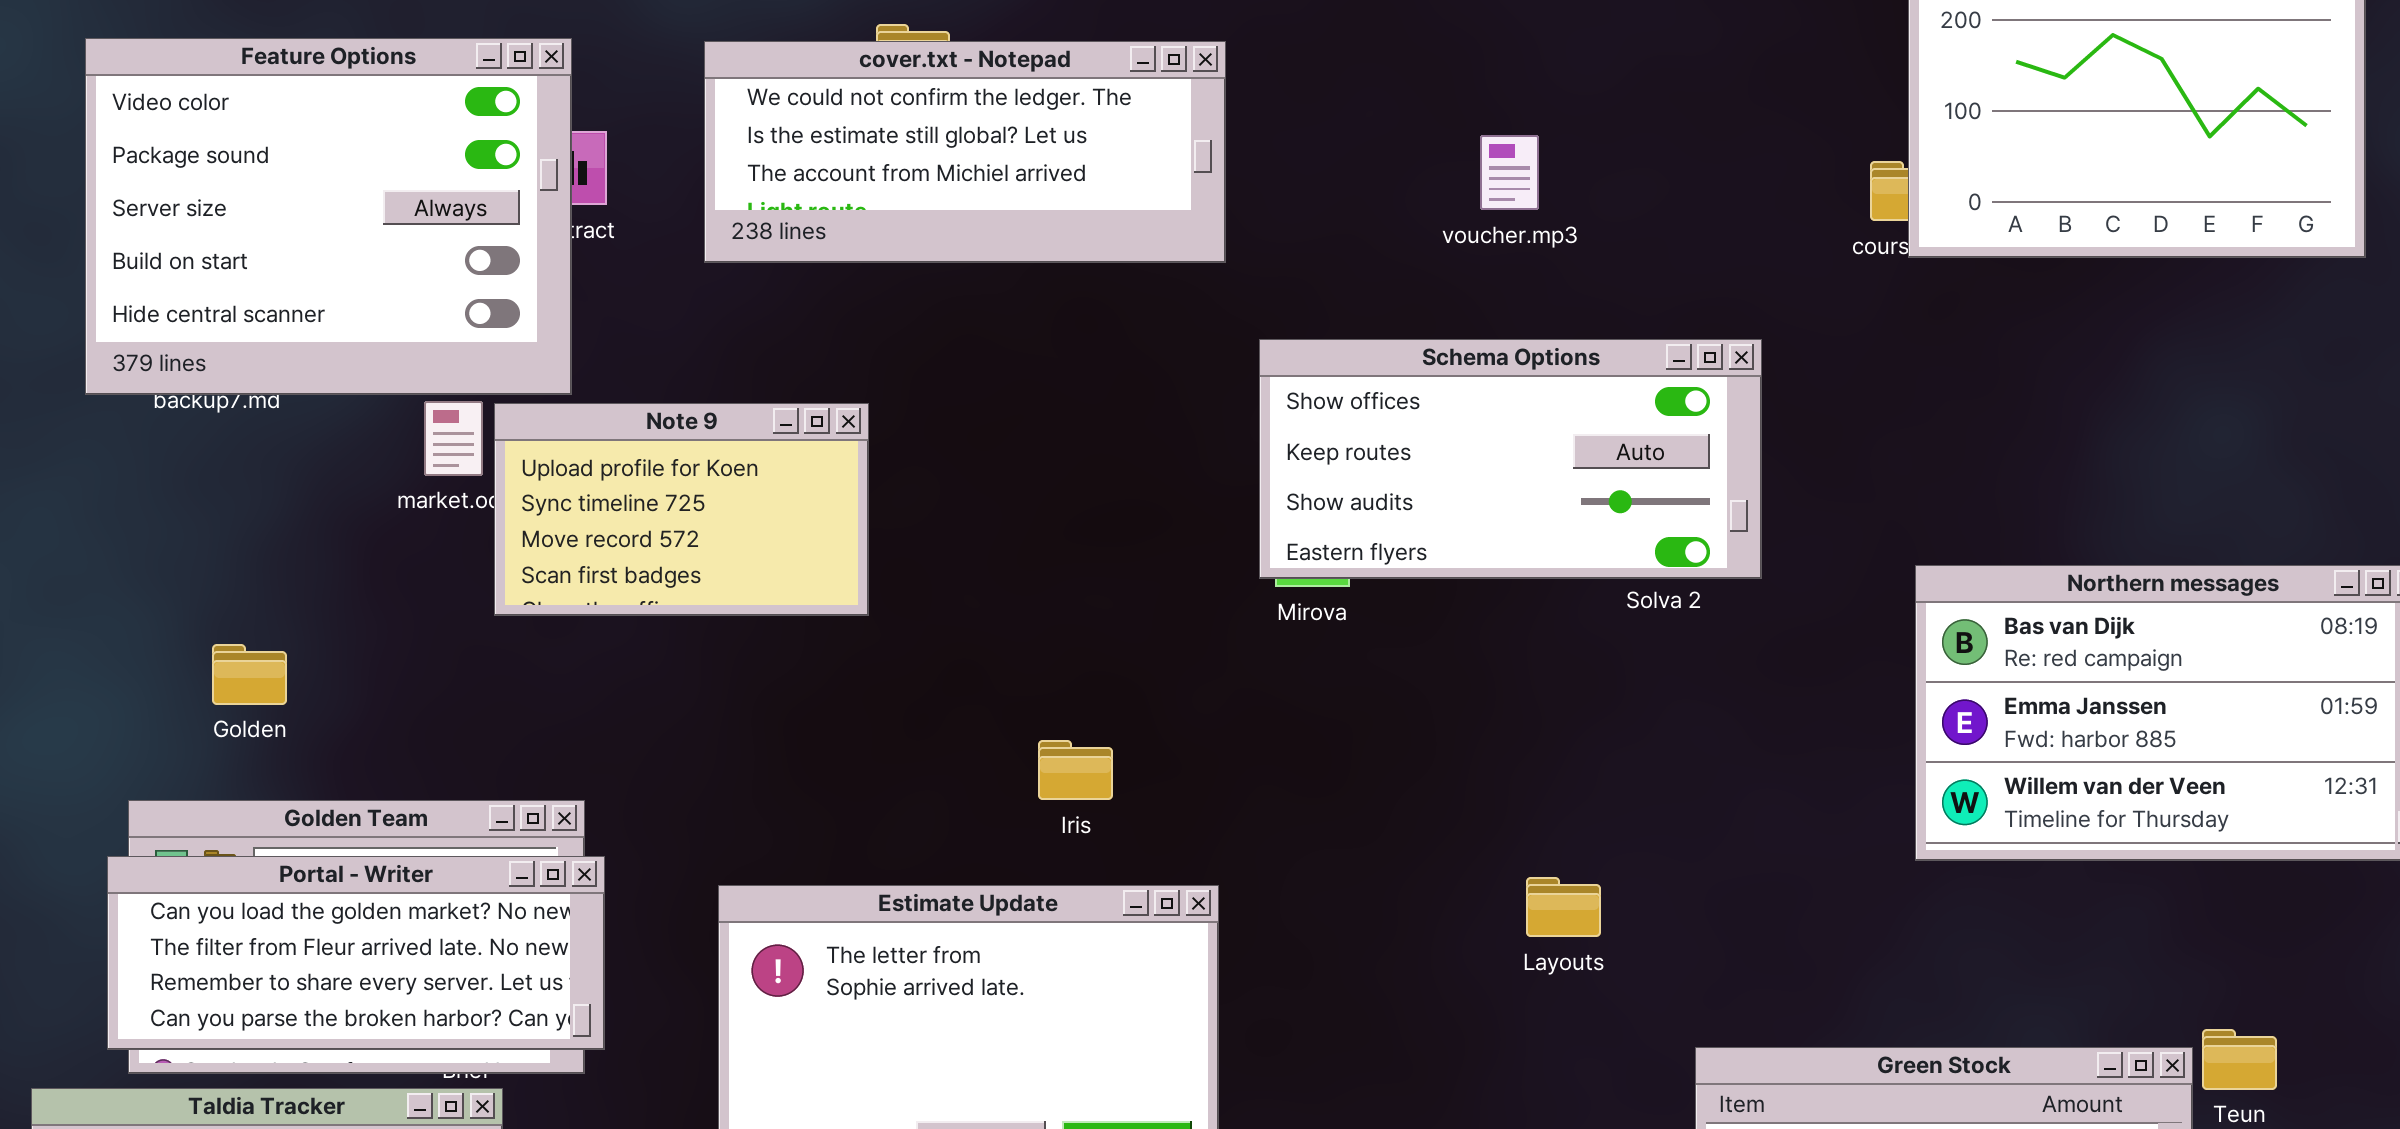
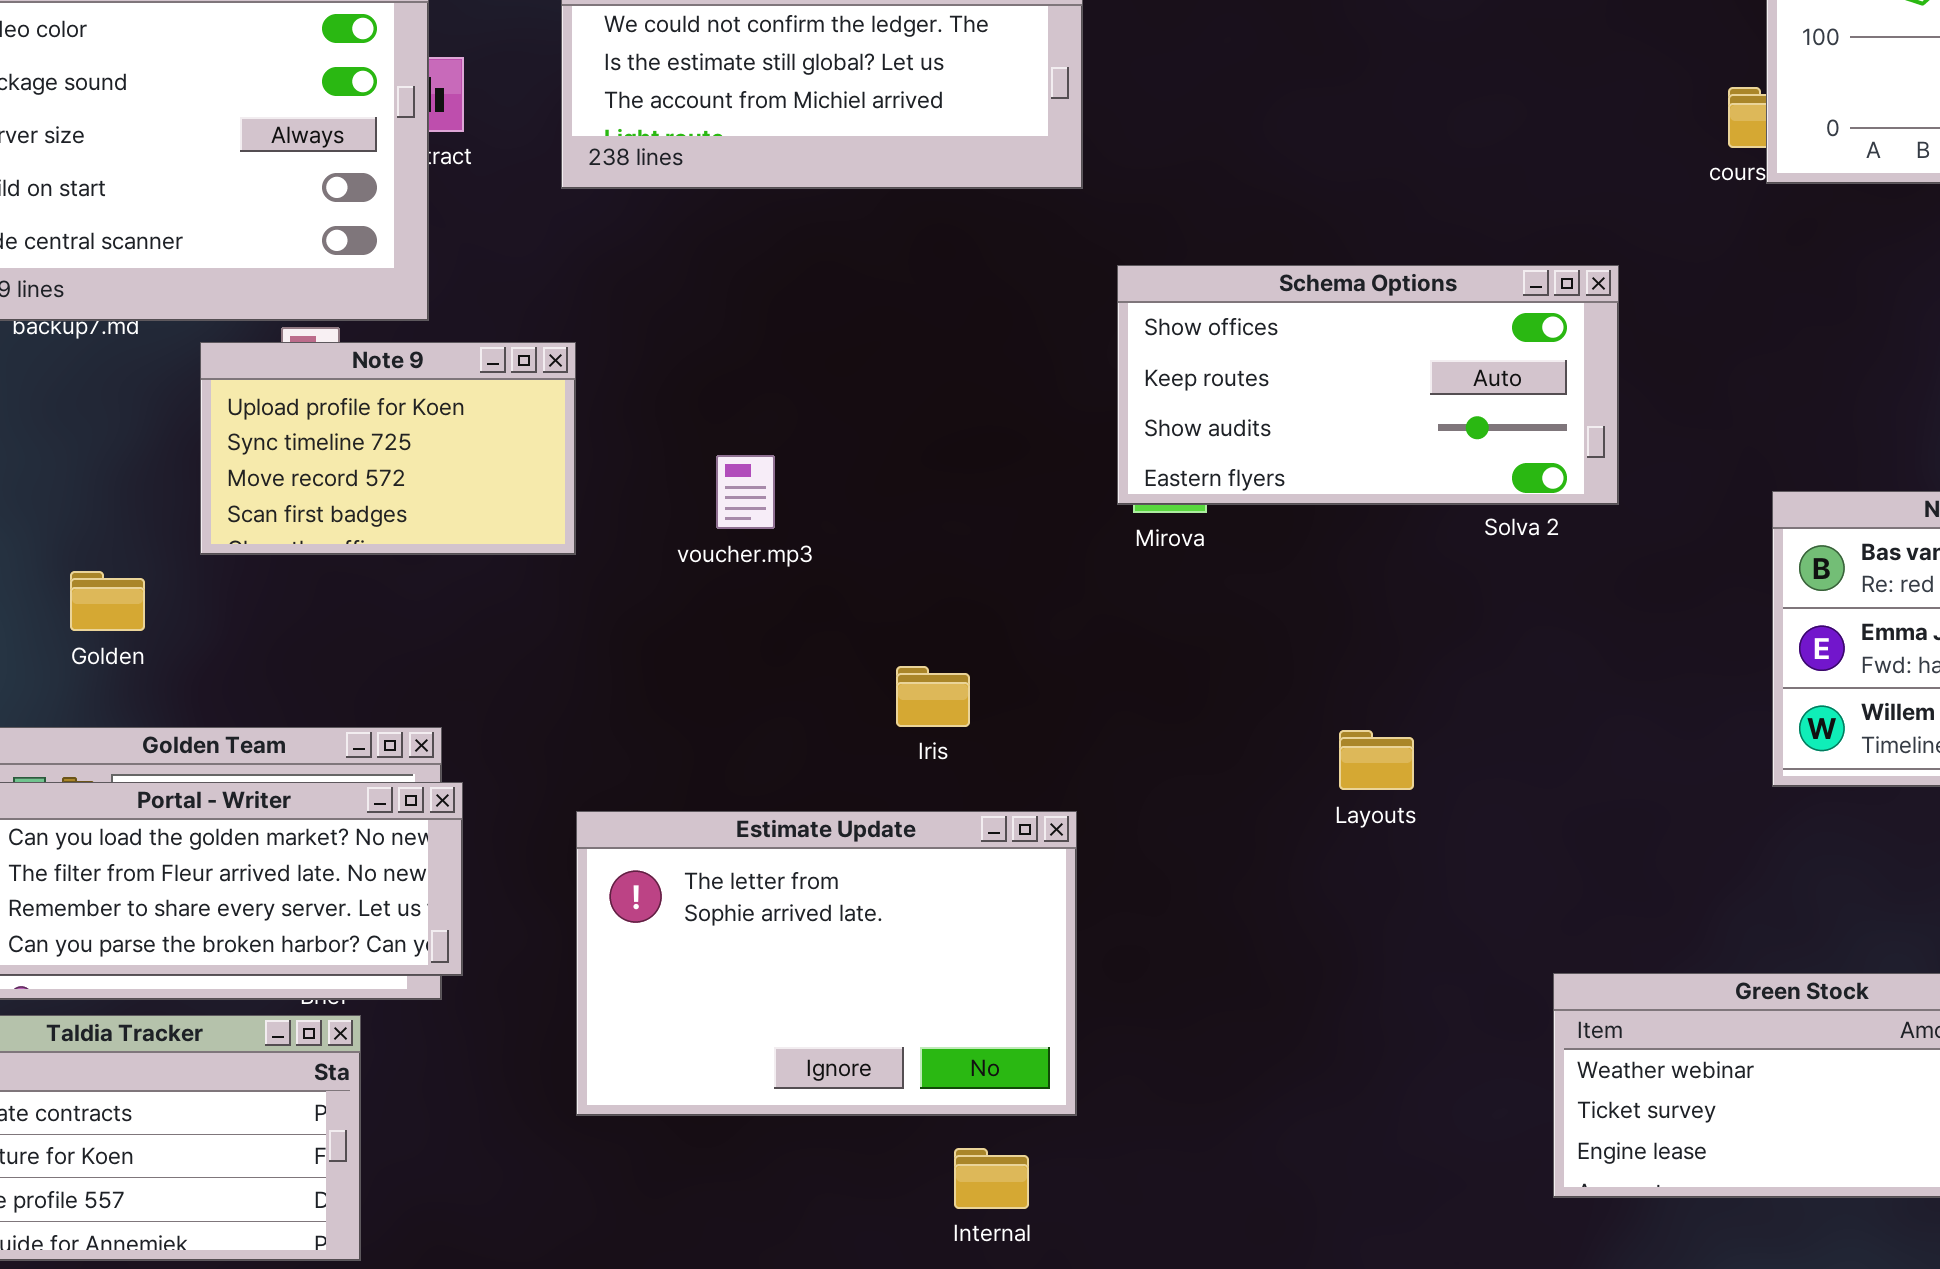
voucher.mp3: [1480,135,1539,210] -> [716,455,775,529], moved
Note 9: [494,403,869,616] -> [200,342,576,555], moved
Layouts: [1526,877,1601,937] -> [1339,730,1414,790], moved

